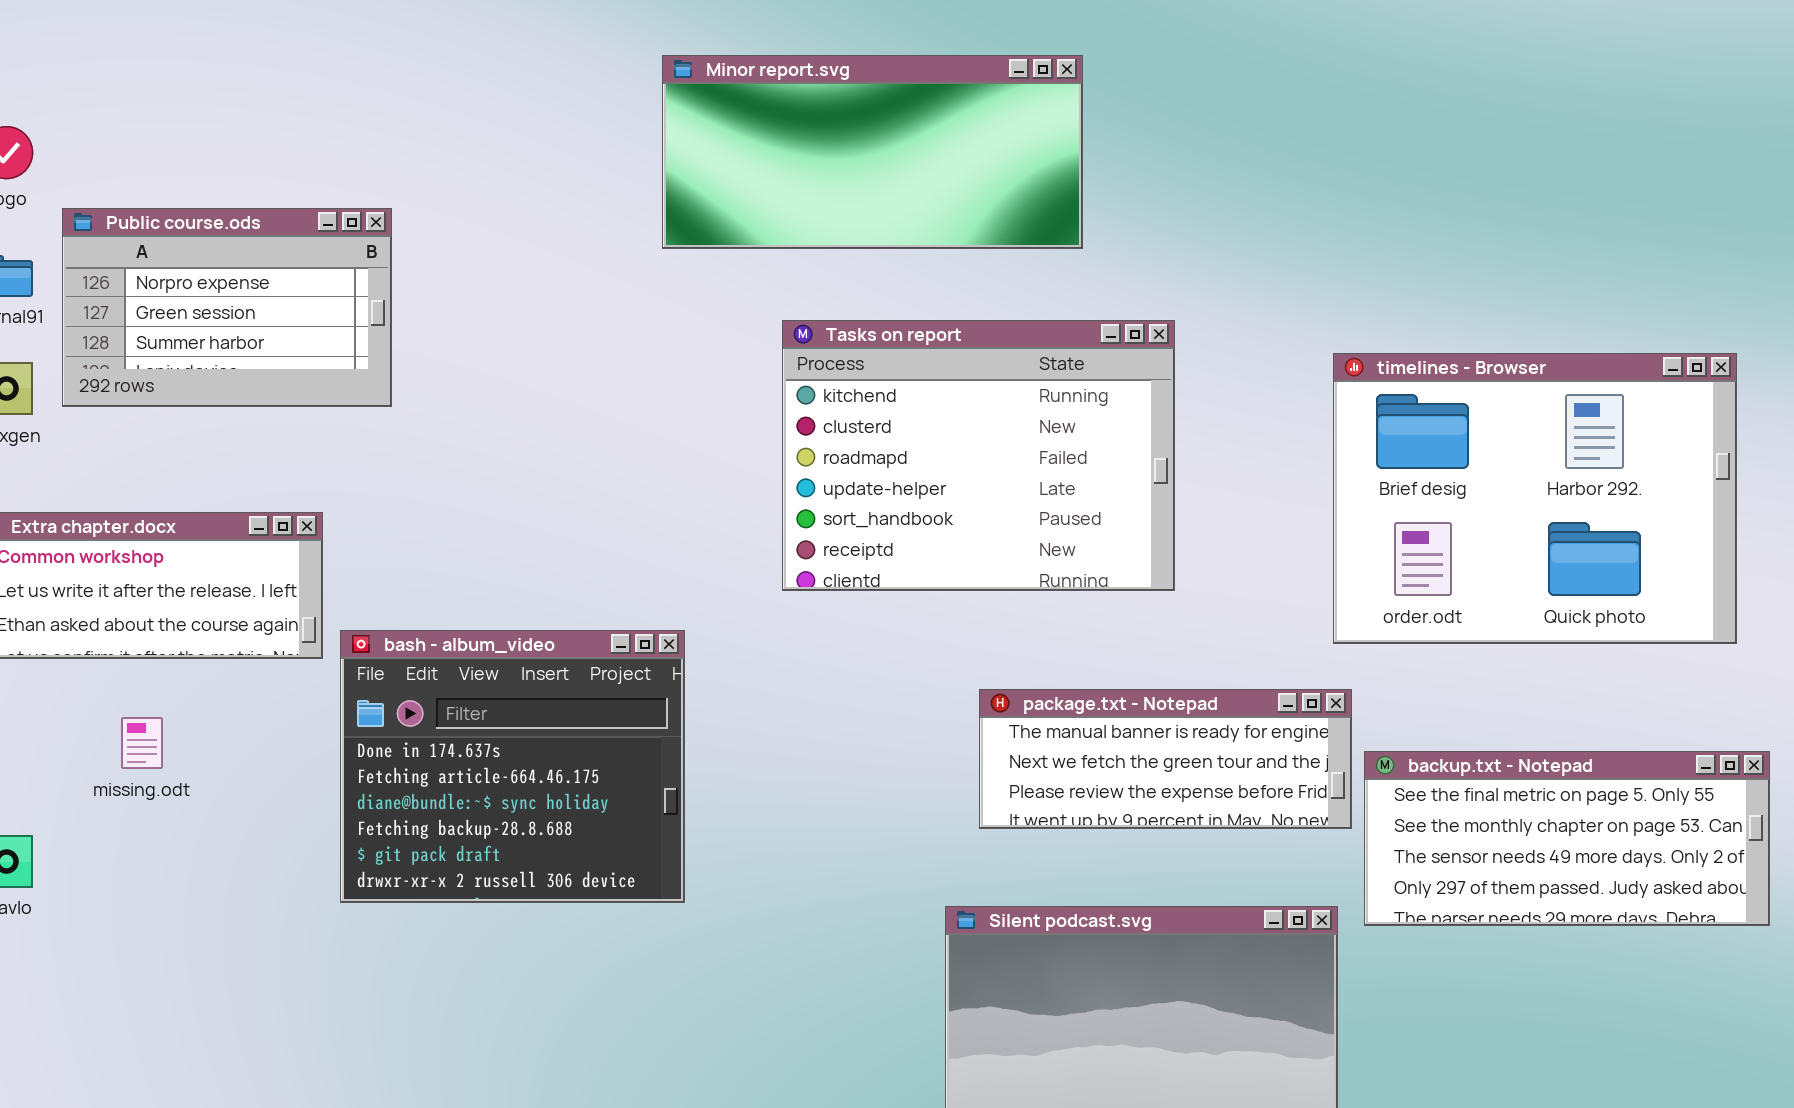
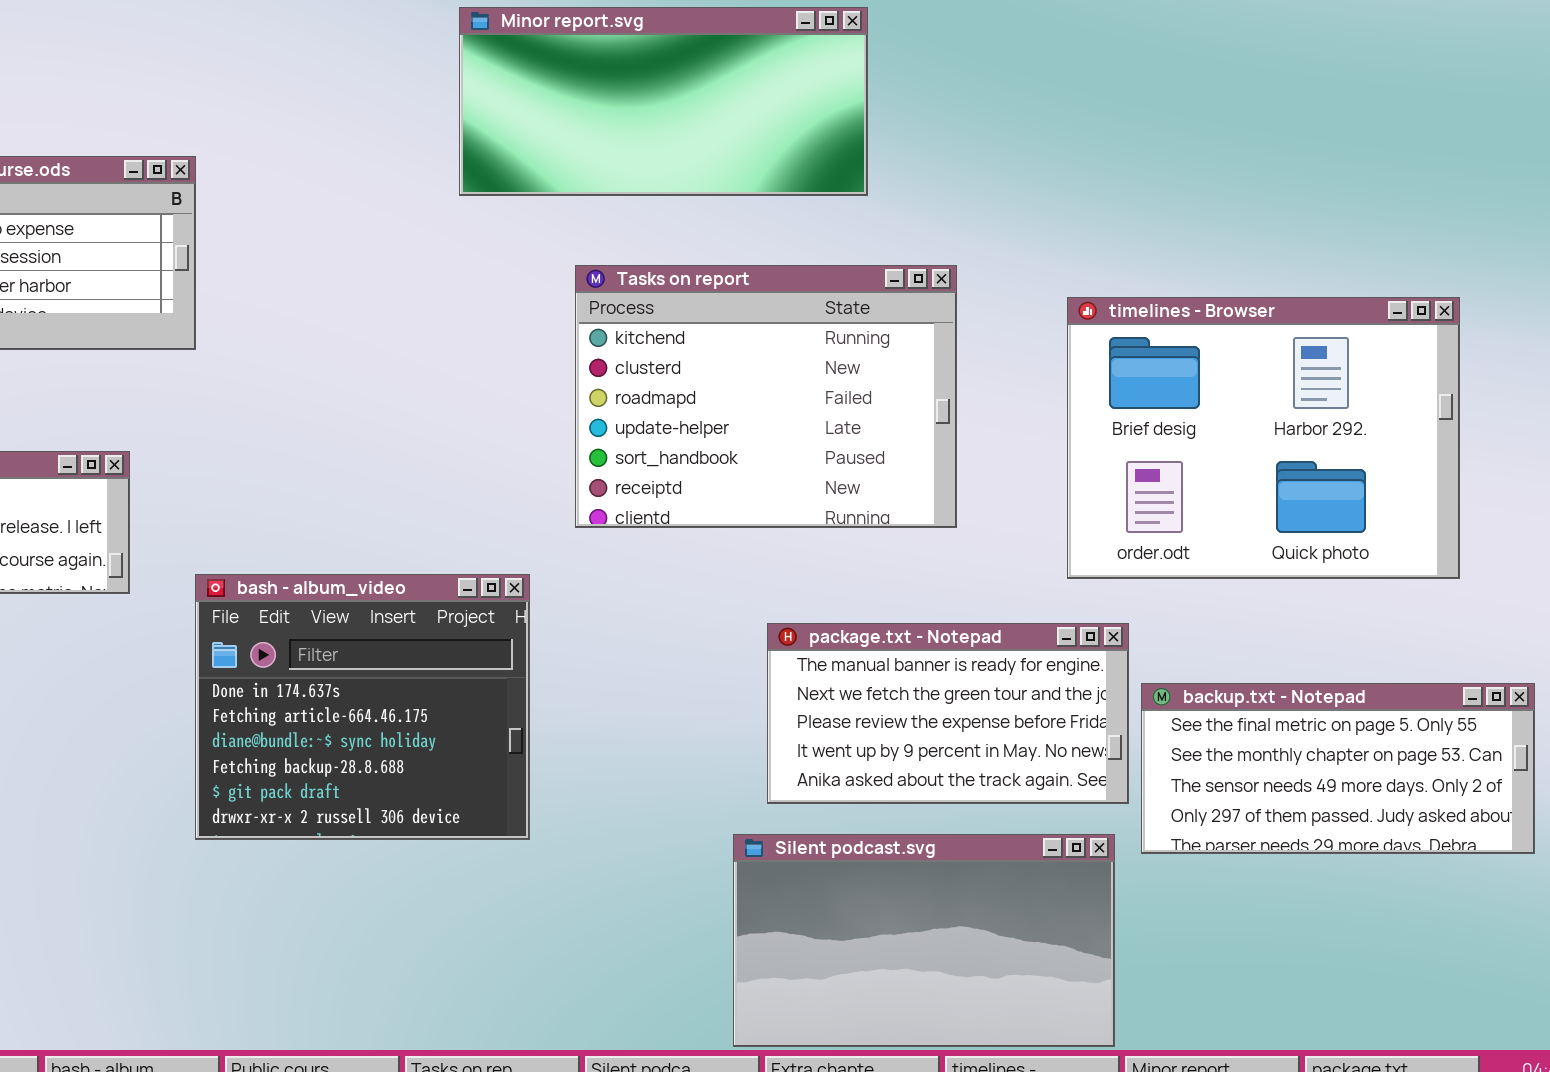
timelines - Browser: [1333,353,1737,644] -> [1067,297,1460,579], moved
bash - album_video: [340,630,685,903] -> [195,574,530,840], moved
package.txt - Notepad: [979,689,1352,829] -> [767,623,1129,804], resized

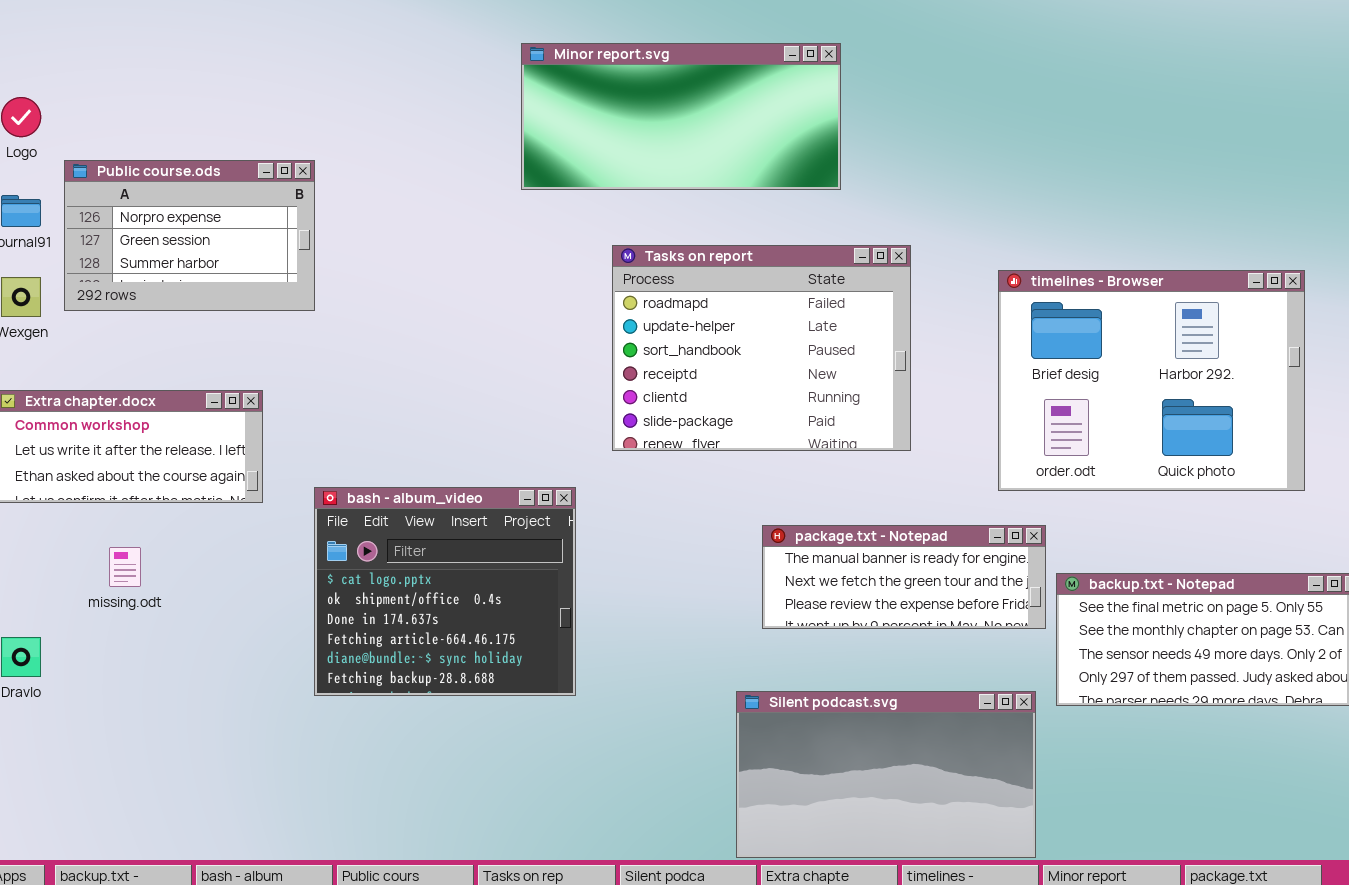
Tasks on report: [575,265,957,528] -> [612,245,911,451], scrolled down 2 rows
bash - album_video: [195,574,530,840] -> [314,487,576,696], scrolled up 2 rows
package.txt - Notepad: [767,623,1129,804] -> [762,525,1046,629], resized

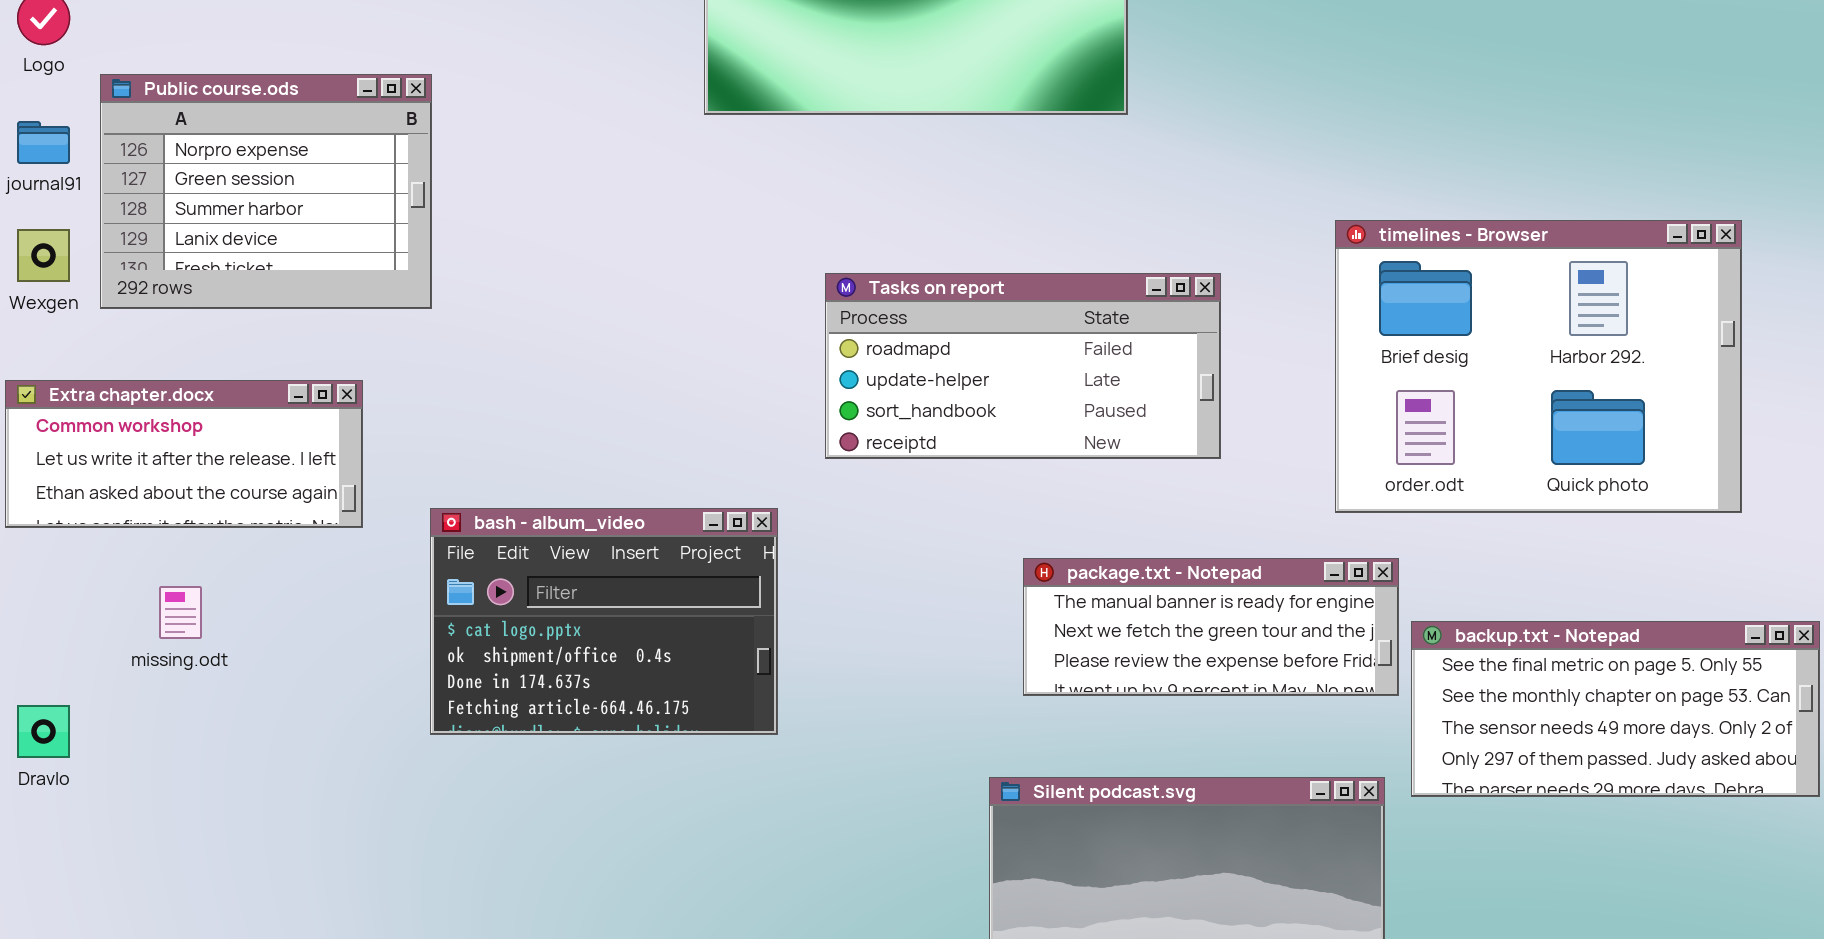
Public course.ods: [64,160,315,311] -> [100,74,432,309], resized
Tasks on report: [612,245,911,451] -> [825,273,1221,459], resized
bash - album_video: [314,487,576,696] -> [430,508,778,735], resized

